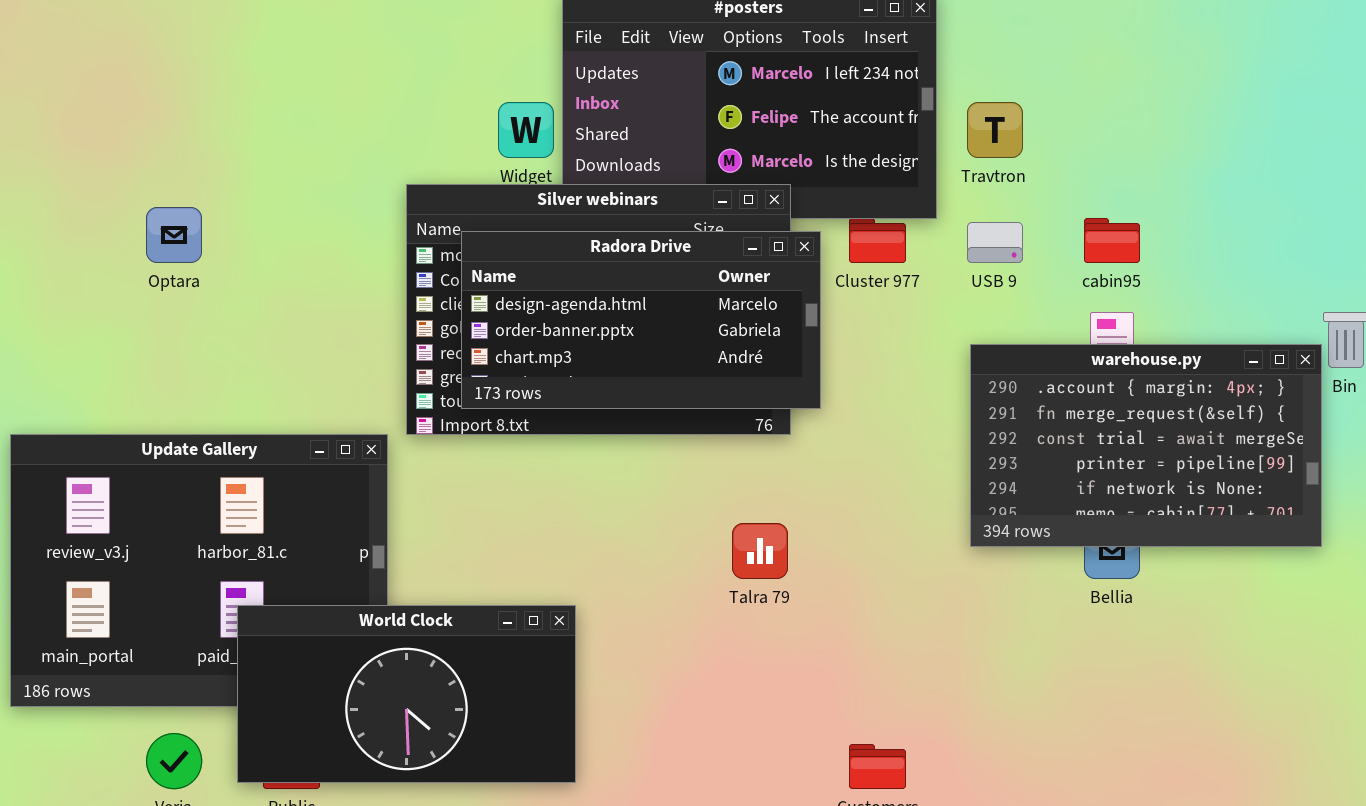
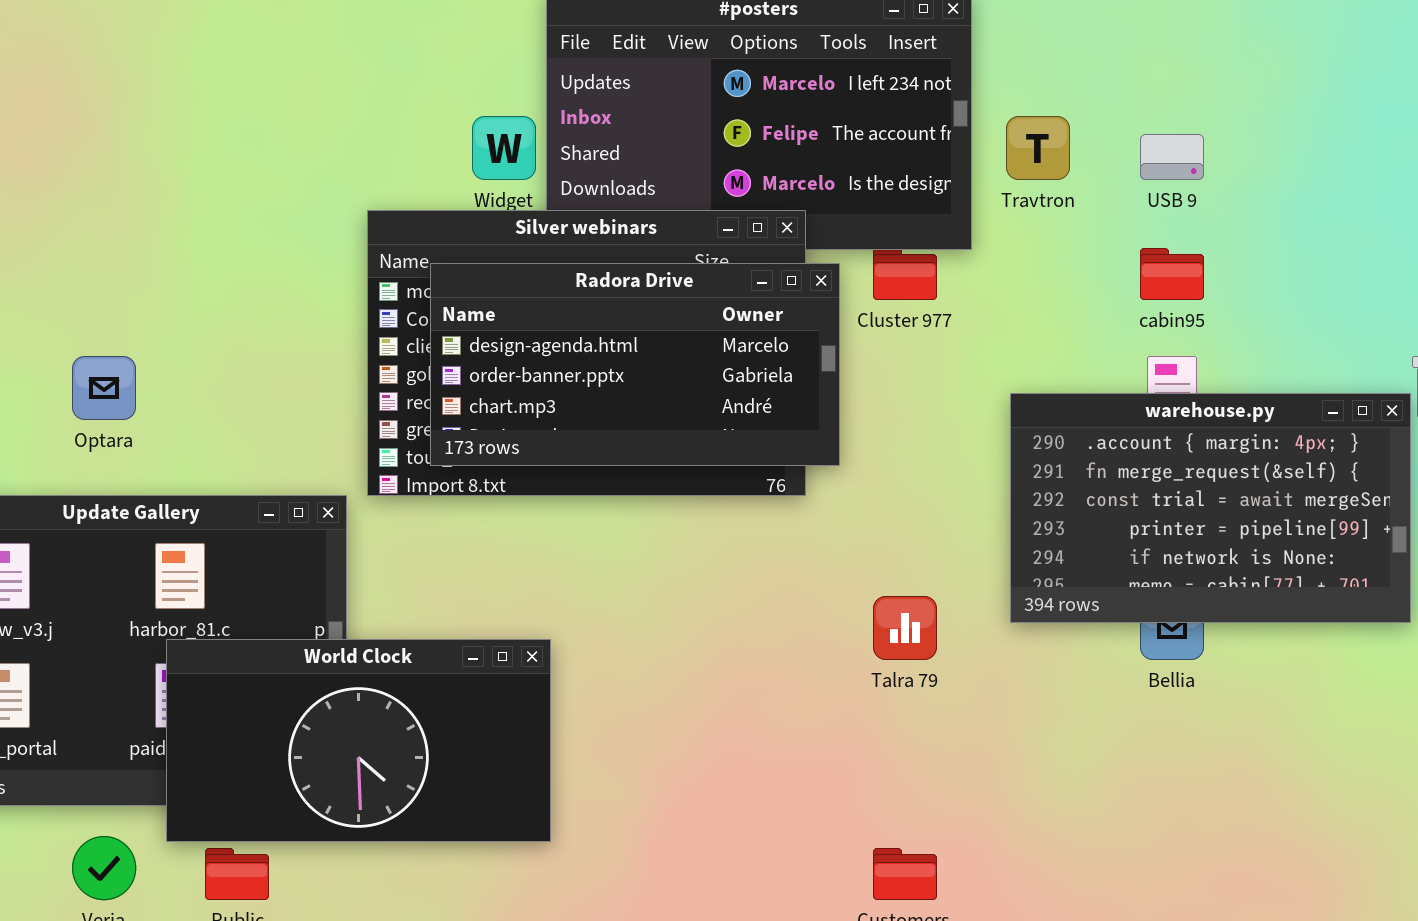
Optara: [146,207,202,263] -> [72,356,136,420], moved
USB 9: [967,222,1023,263] -> [1140,134,1204,180], moved
Talra 79: [732,523,788,579] -> [873,596,937,660], moved
World Clock: [237,605,576,783] -> [166,639,551,842], moved

